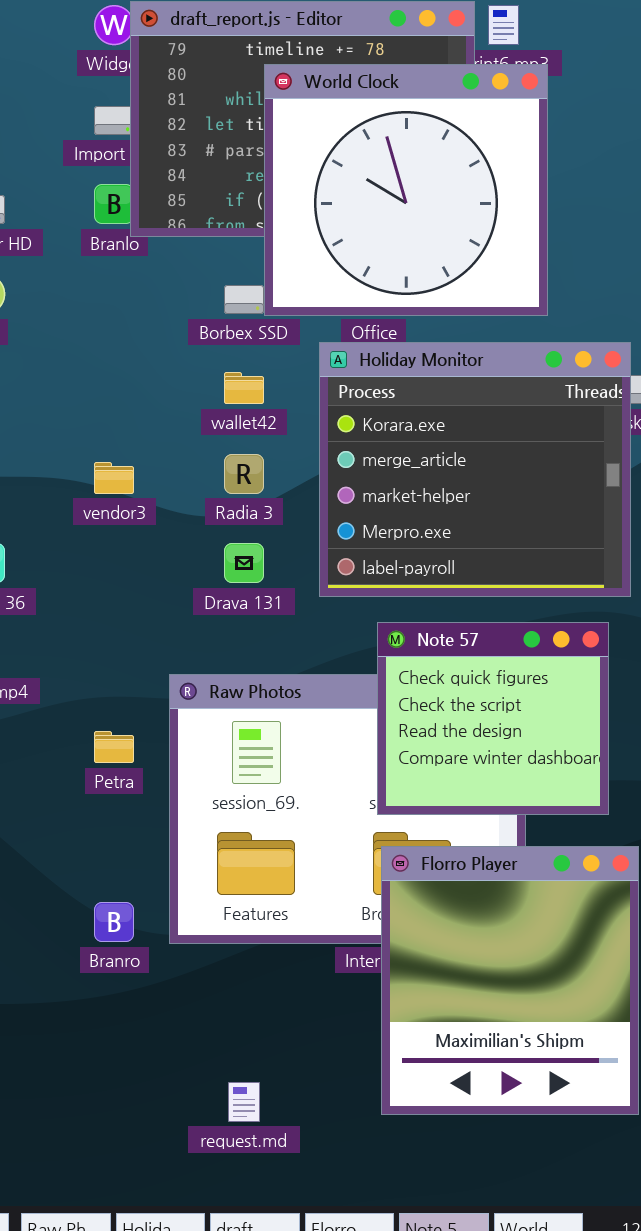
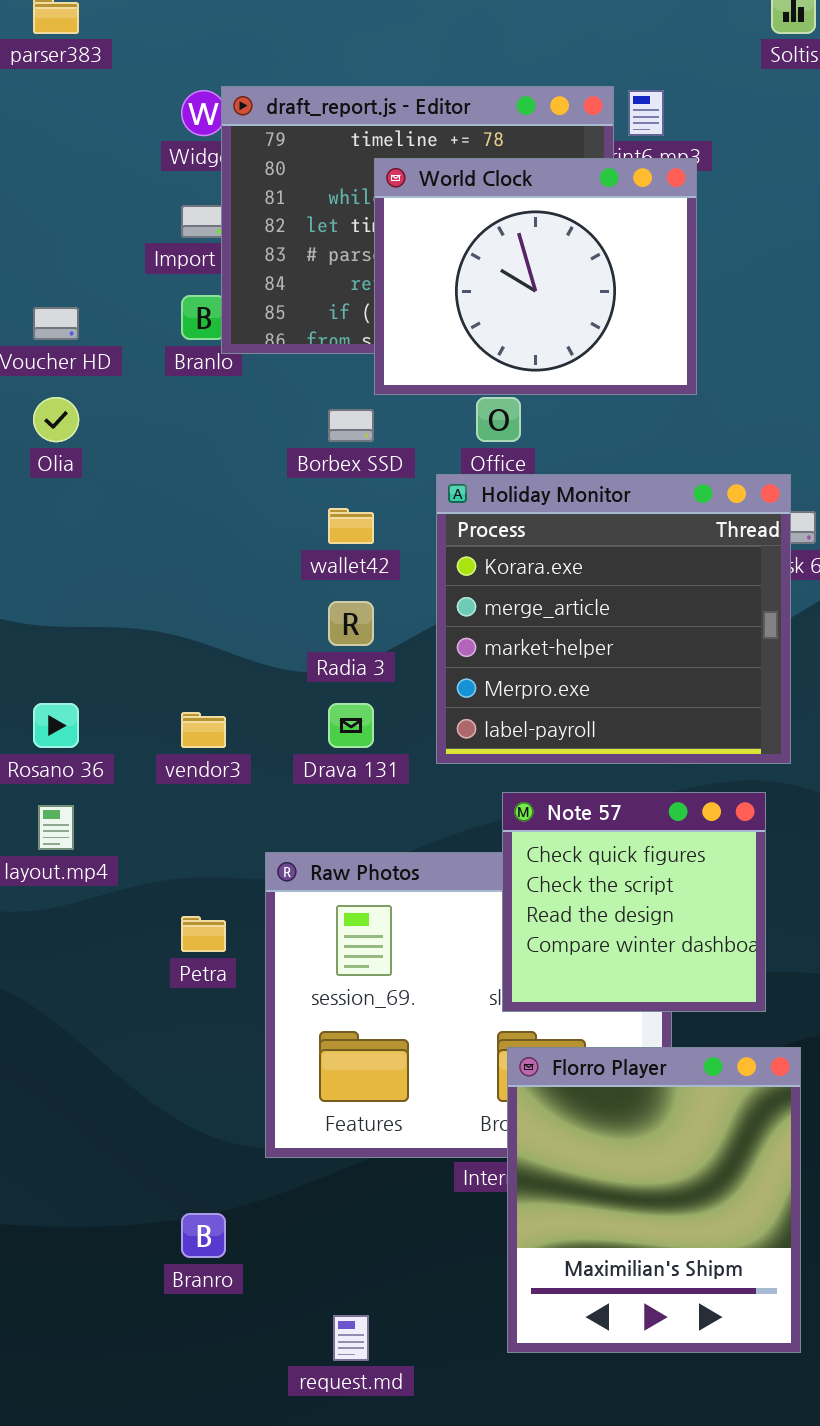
World Clock: [264,64,548,316] -> [374,158,697,395], resized
vendor3: [94,462,134,494] -> [181,712,226,748], moved
Branro: [94,902,134,942] -> [181,1213,226,1258], moved

